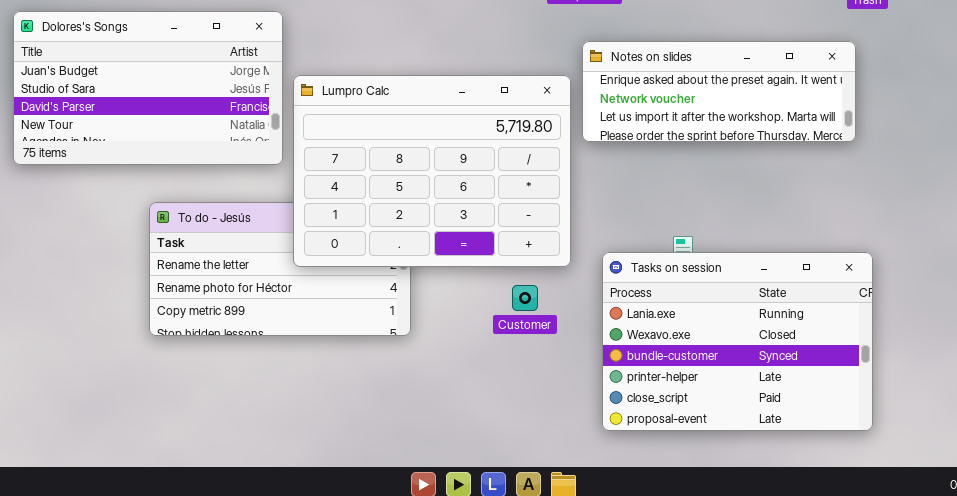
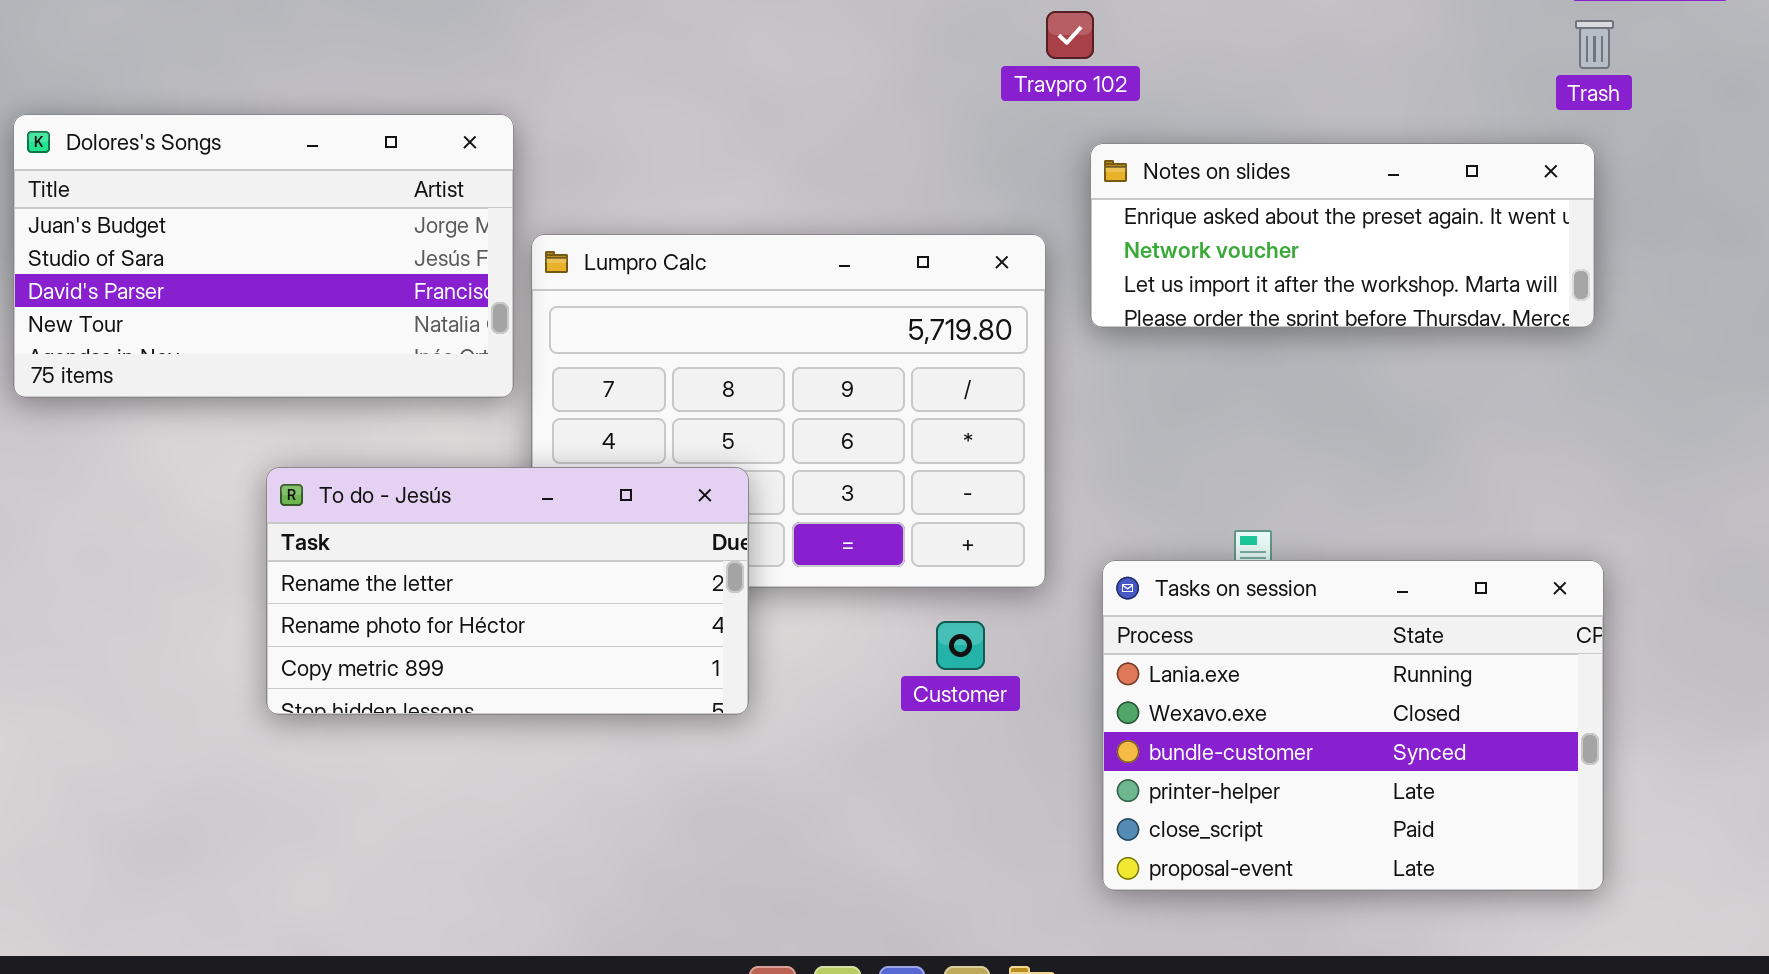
Notes on slides: [582,41,856,142] -> [1090,143,1595,328], moved
To do - Jesús: [149,202,411,336] -> [266,467,749,715], raised

